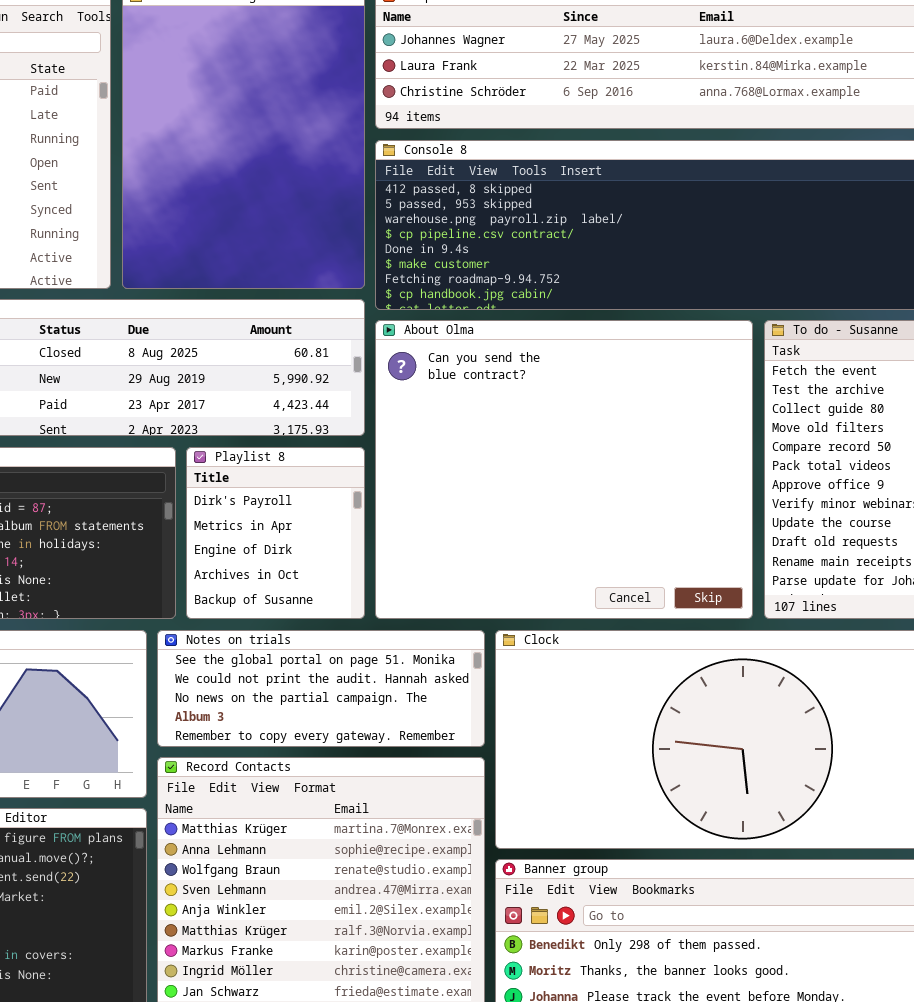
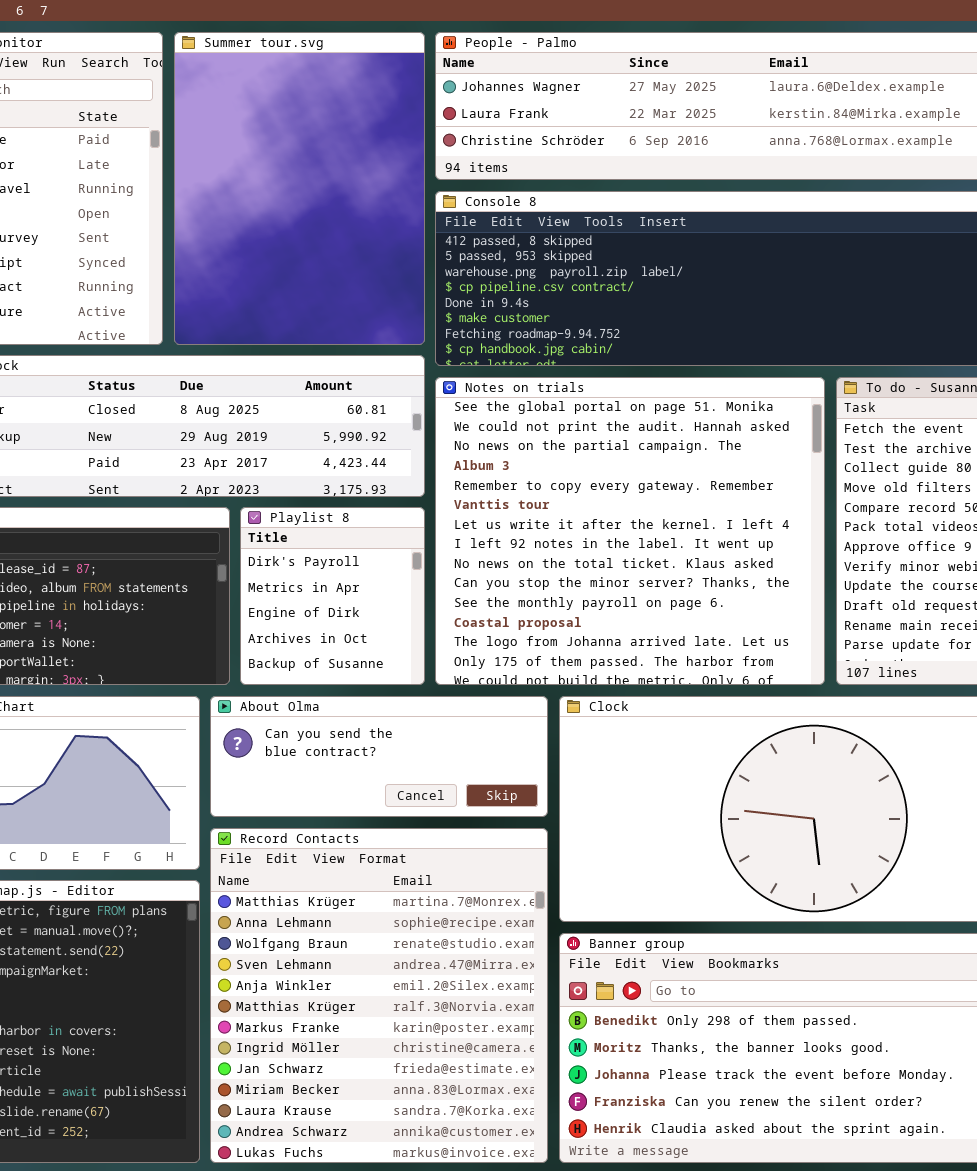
About Olma: [375,320,753,619] -> [210,696,548,817], moved, resized
Notes on trials: [157,630,485,747] -> [435,377,825,685], moved, resized

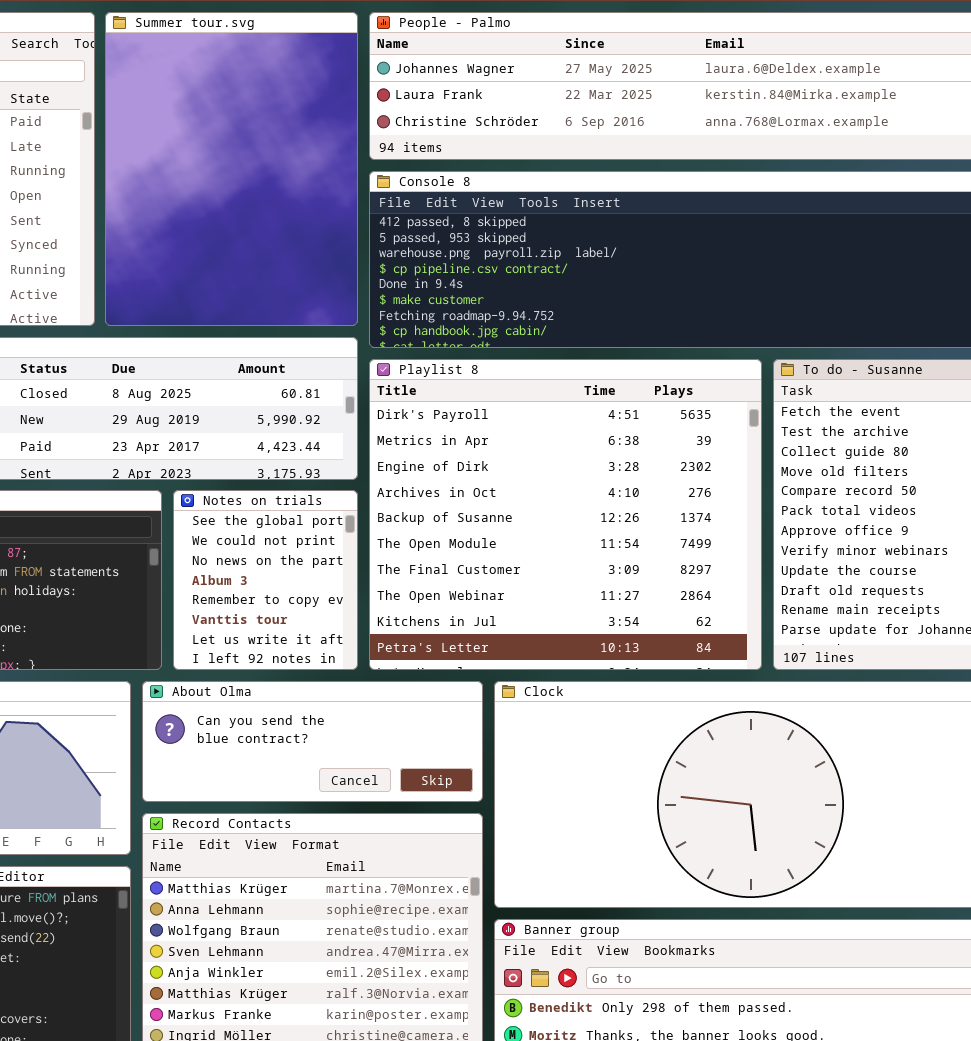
Notes on trials: [435,377,825,685] -> [173,490,358,670], moved, resized
Playlist 8: [240,507,425,685] -> [369,359,762,670], moved, resized

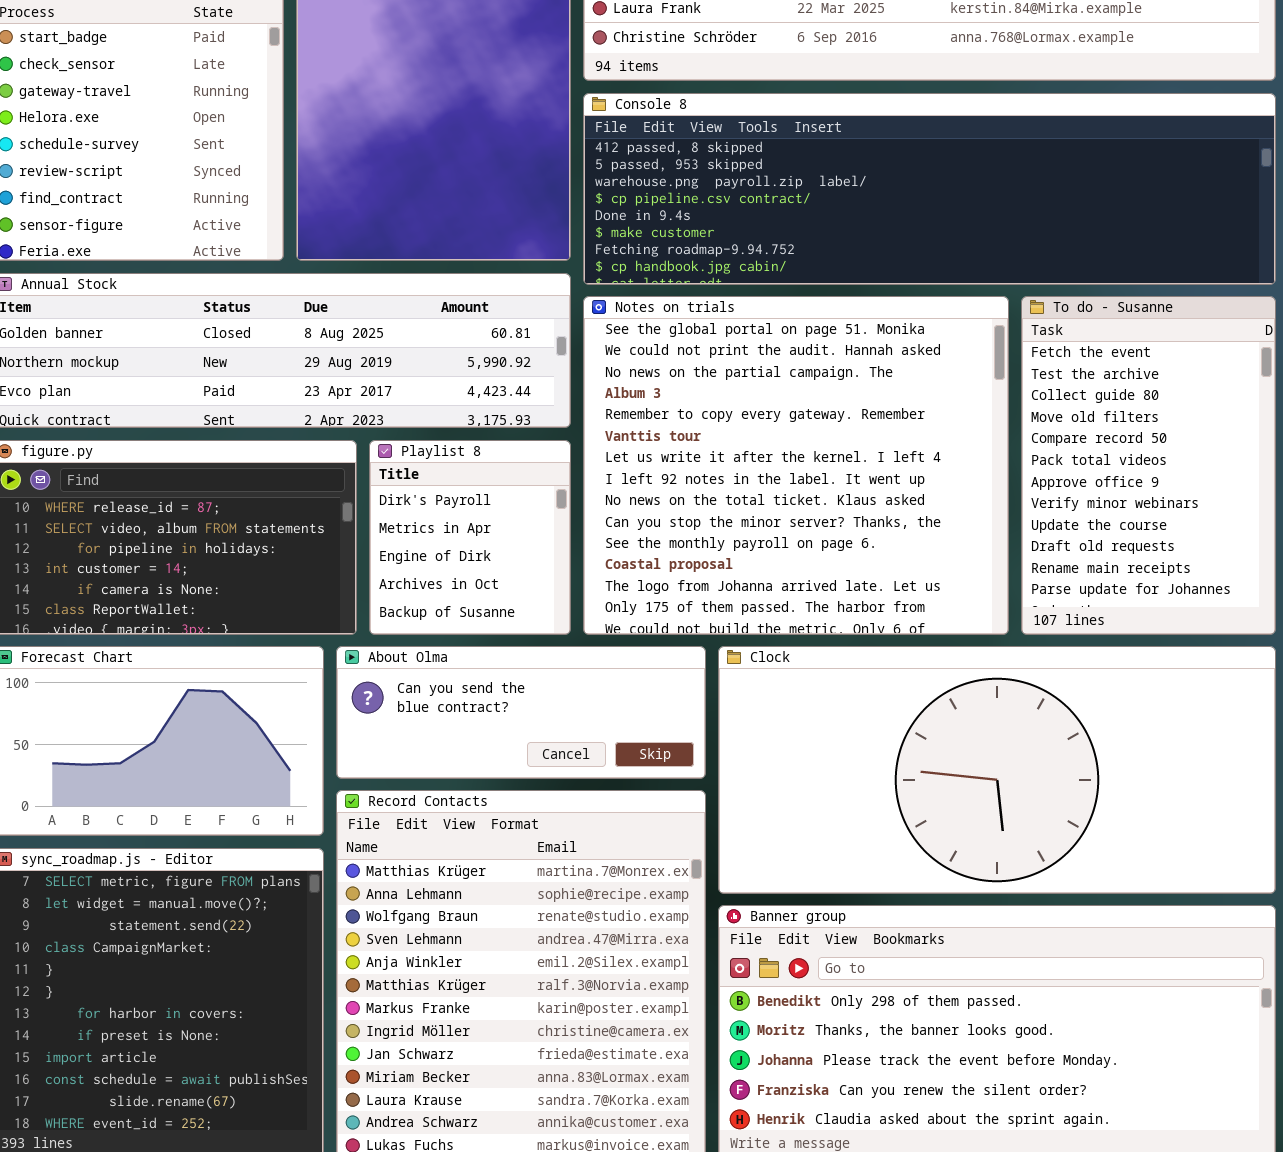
Playlist 8: [369,359,762,670] -> [369,440,571,635], moved, resized
Notes on trials: [173,490,358,670] -> [583,296,1009,635], moved, resized

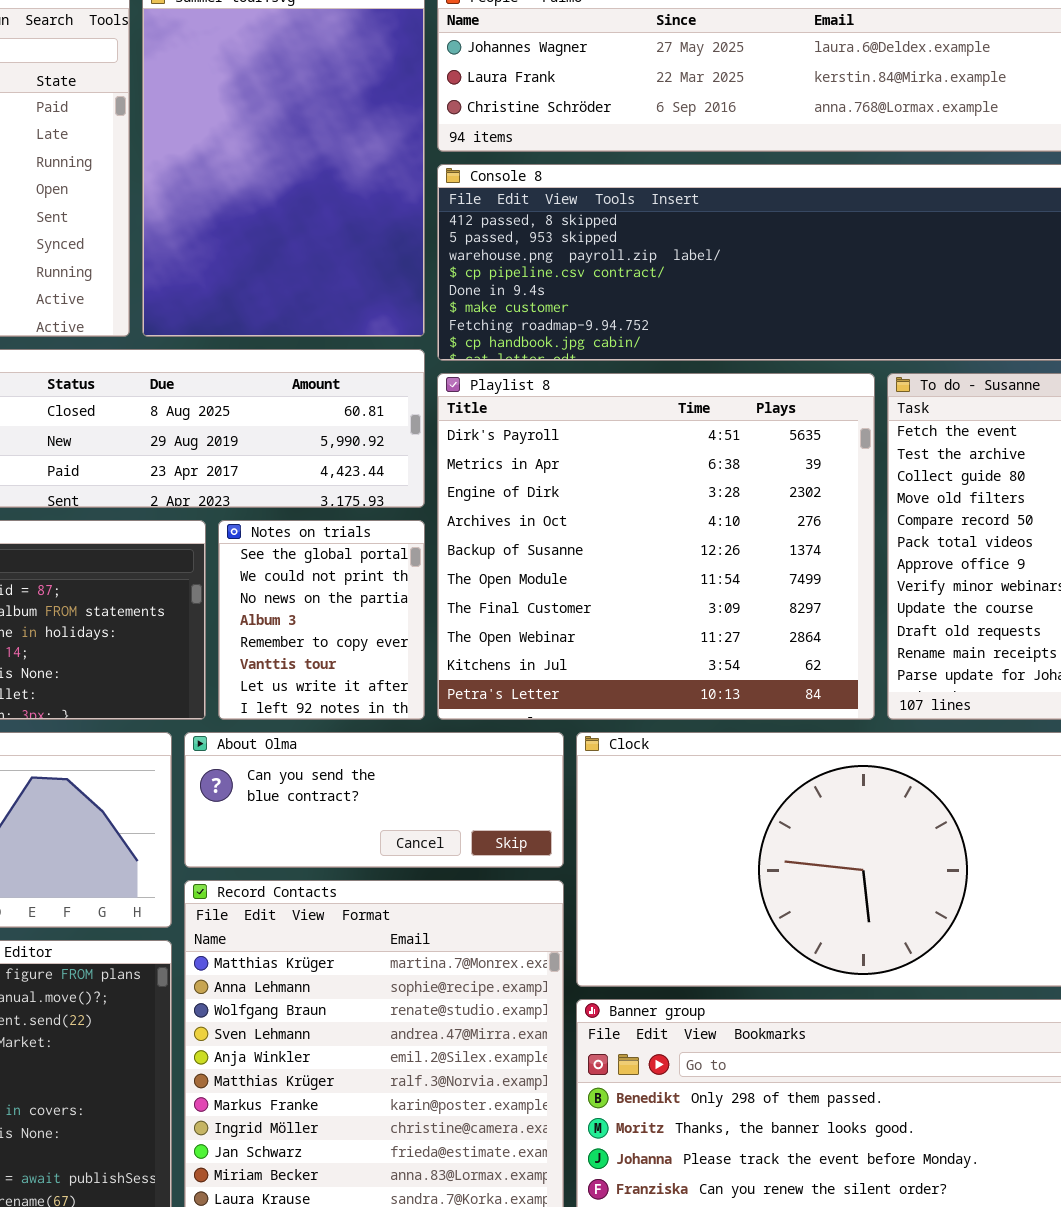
Notes on trials: [583,296,1009,635] -> [218,520,425,720], moved, resized
Playlist 8: [369,440,571,635] -> [437,373,875,720], moved, resized

